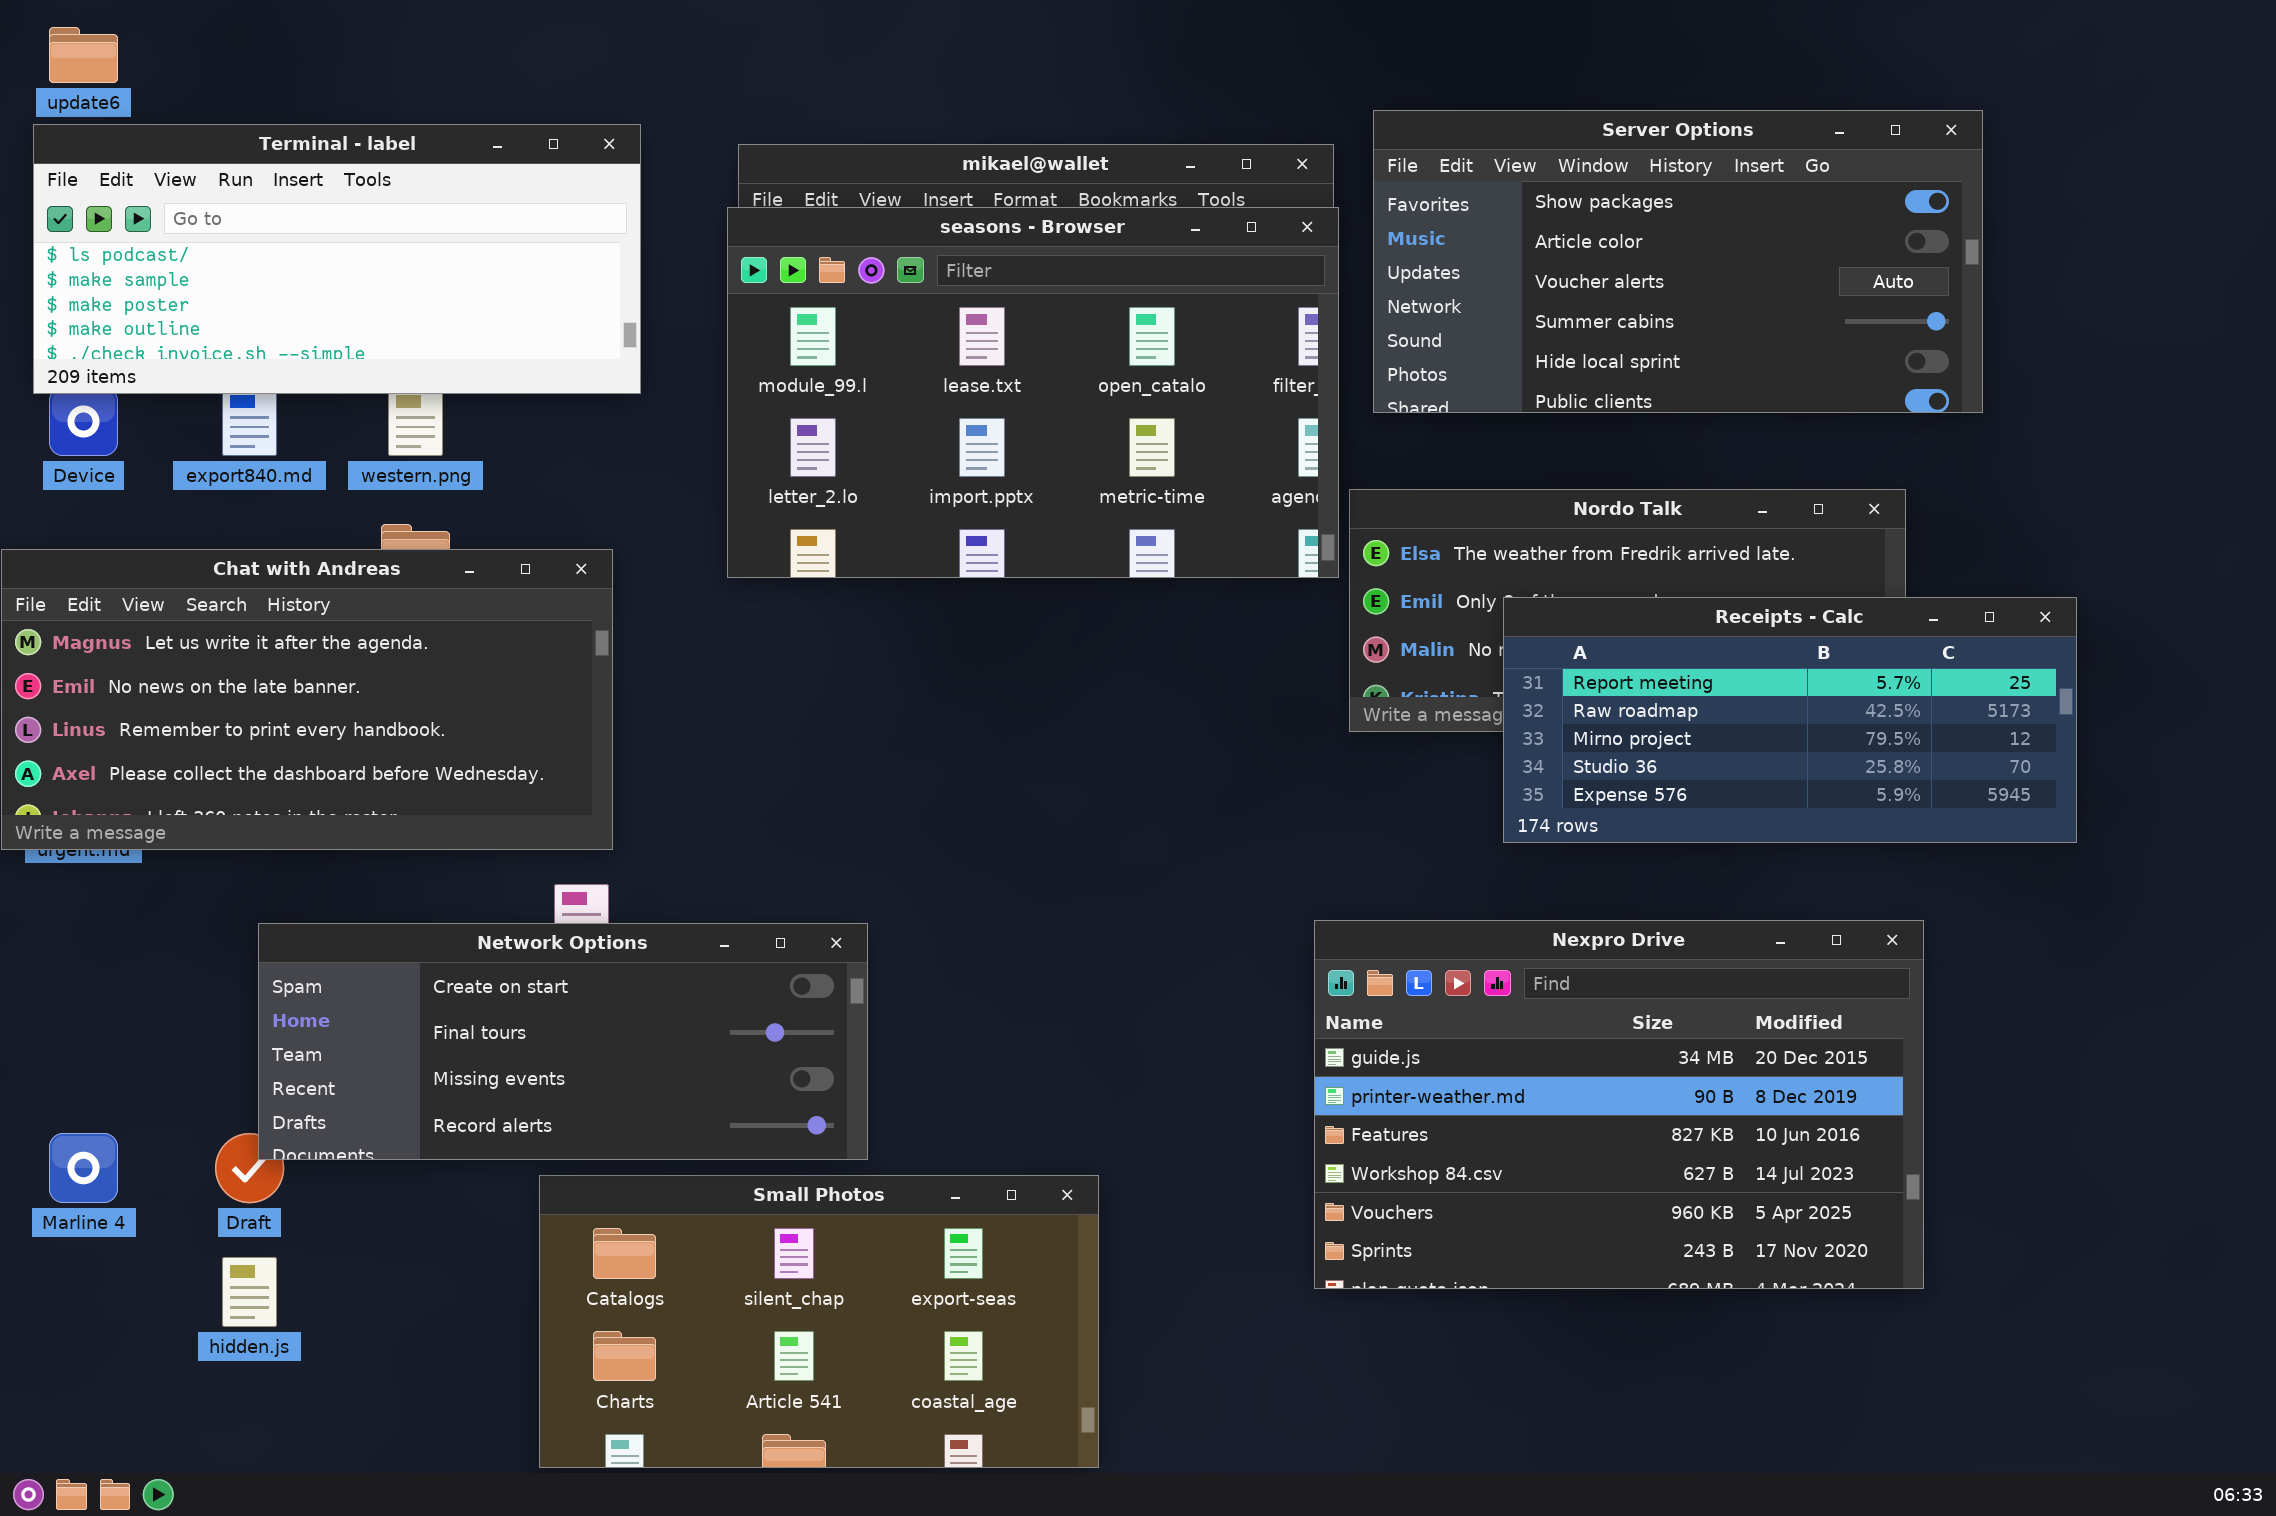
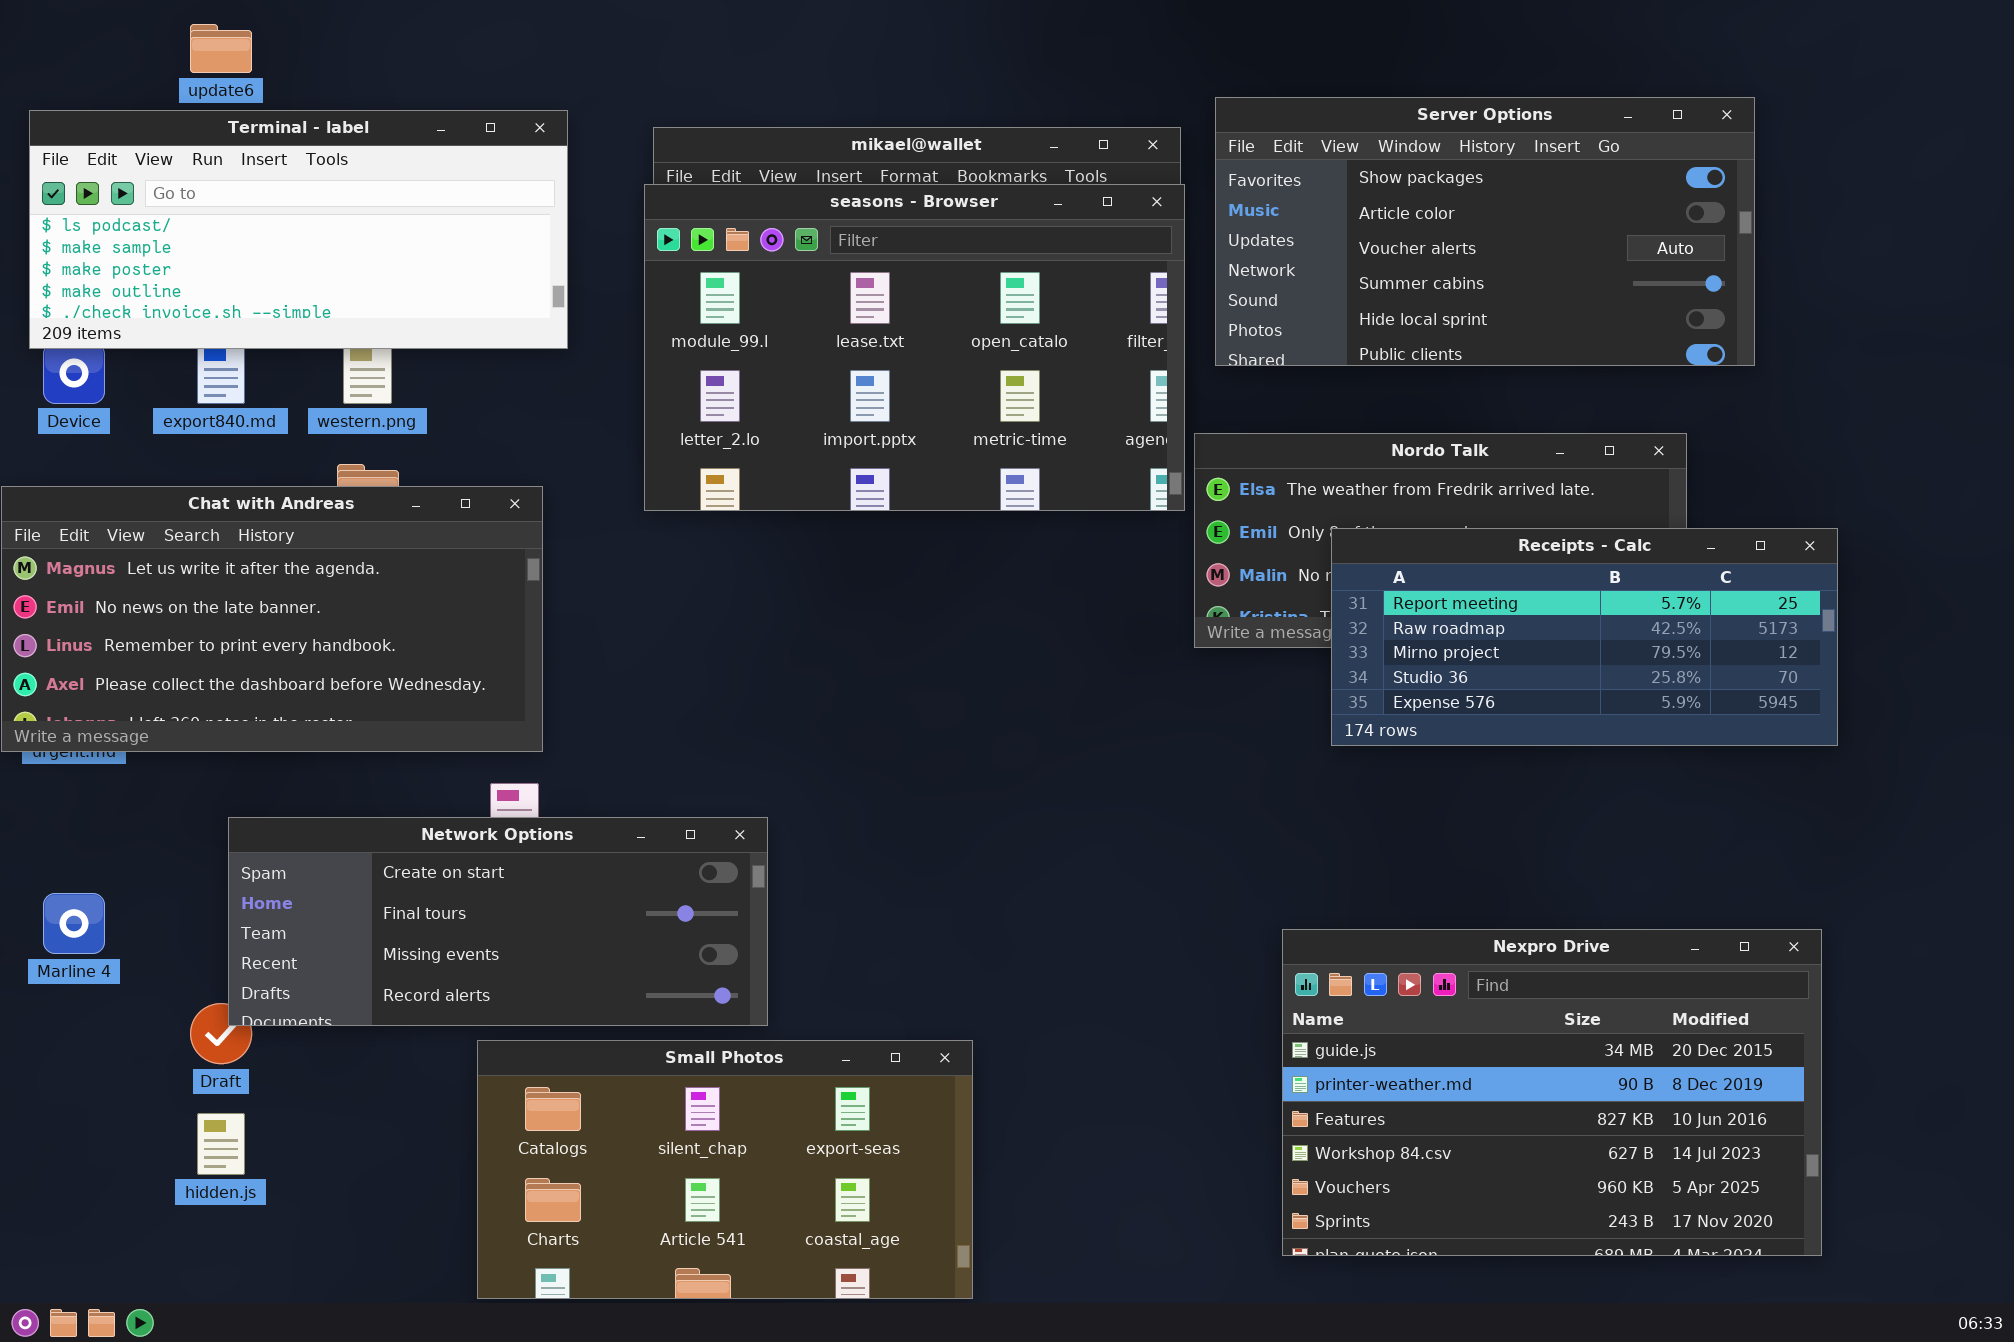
update6: [49,27,118,83] -> [190,24,252,73], moved
Nexpro Drive: [1314,920,1924,1289] -> [1282,929,1822,1256], moved
Marline 4: [49,1133,118,1203] -> [43,893,105,954], moved

